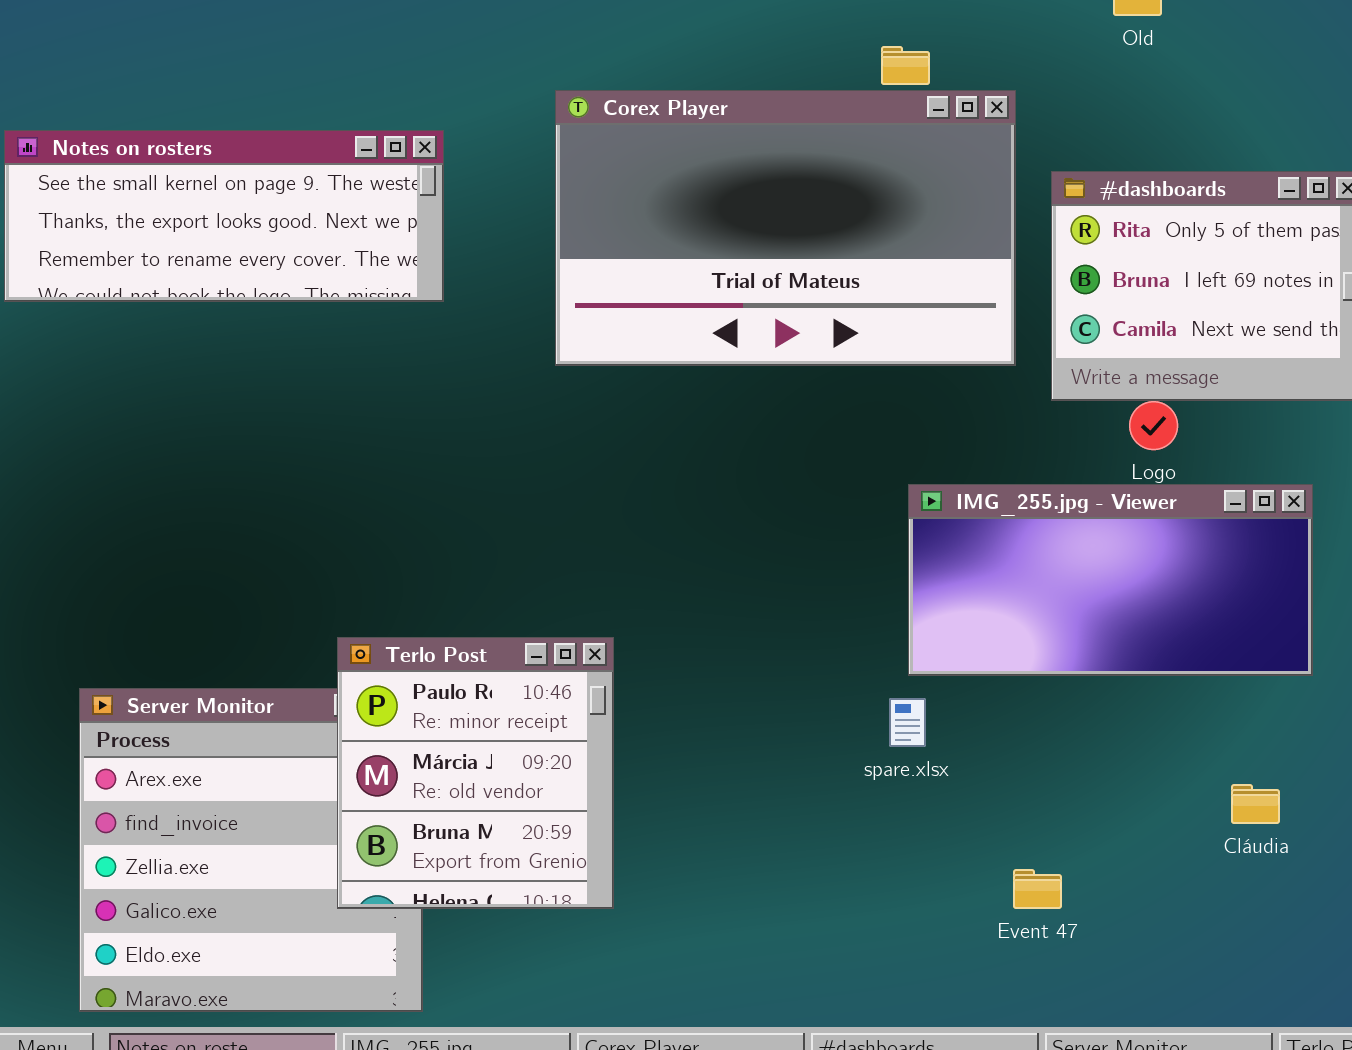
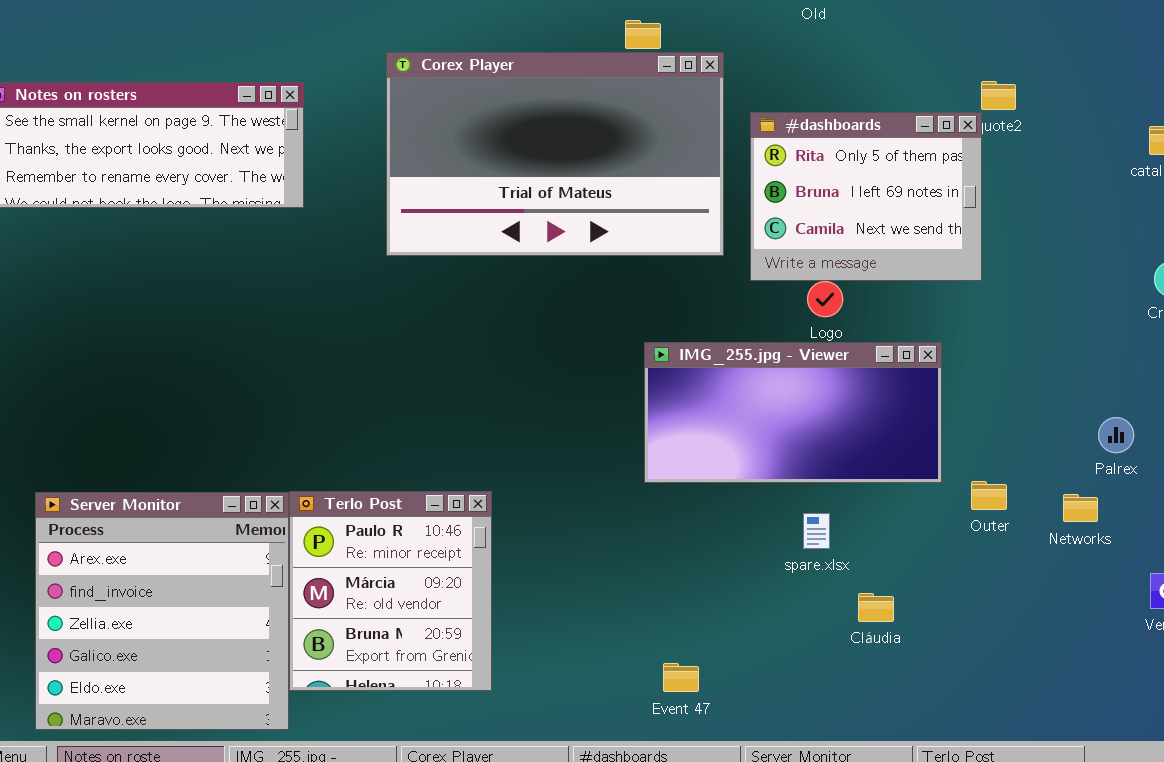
Terlo Post: [337,637,614,909] -> [289,491,492,691], moved
spare.xlsx: [889,698,926,747] -> [803,513,830,549], moved
Cláudia: [1231,784,1280,824] -> [858,593,894,622], moved
Event 47: [1013,869,1062,909] -> [663,663,699,692], moved

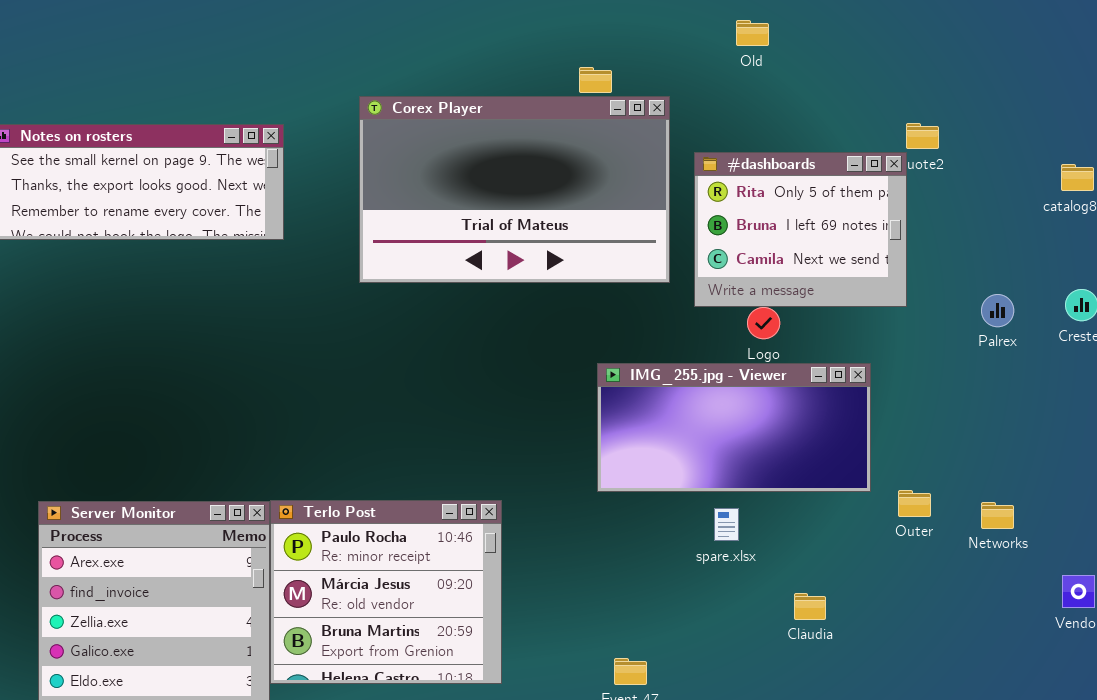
Palrex: [1098,417,1134,453] -> [981,294,1014,327], moved
Terlo Post: [289,491,492,691] -> [270,500,502,684], resized
spare.xlsx: [803,513,830,549] -> [714,508,739,541], moved

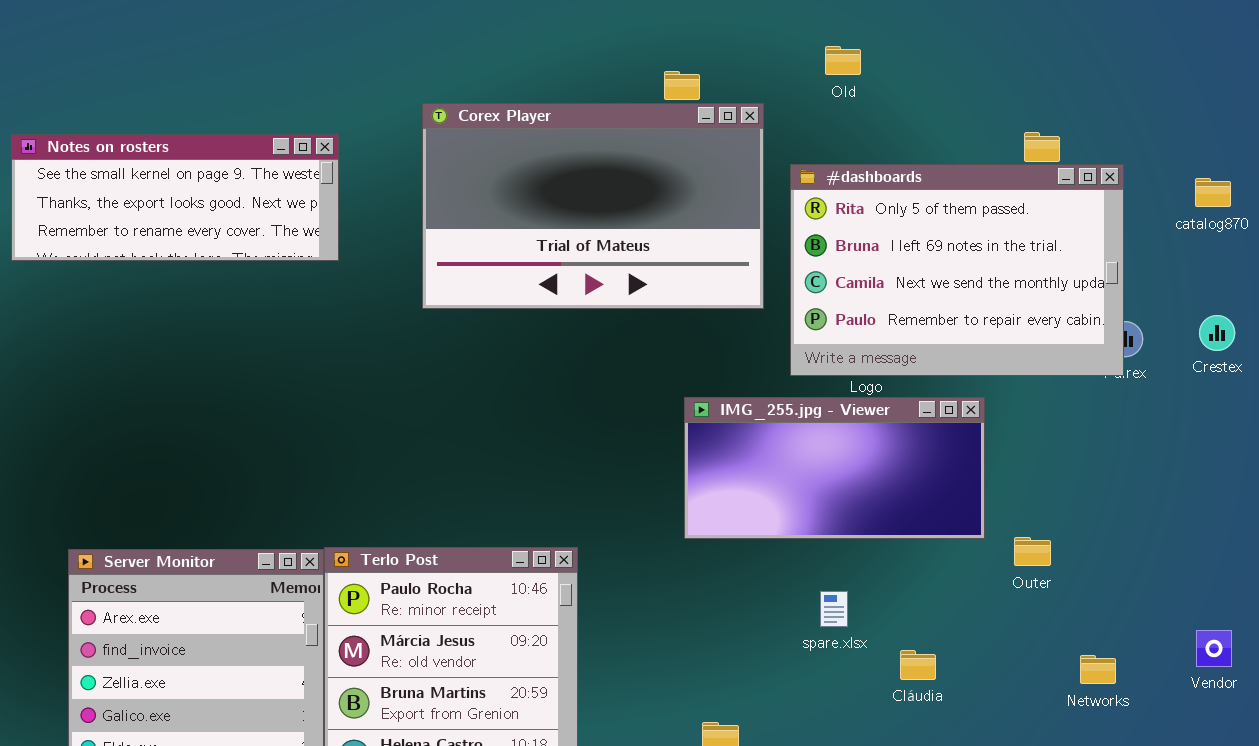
Old: [736,20,769,46] -> [825,46,861,75], moved
#dashboards: [694,152,907,307] -> [790,164,1124,376], resized
Networks: [981,502,1014,529] -> [1080,655,1116,684], moved
spare.xlsx: [714,508,739,541] -> [820,591,848,627], moved

